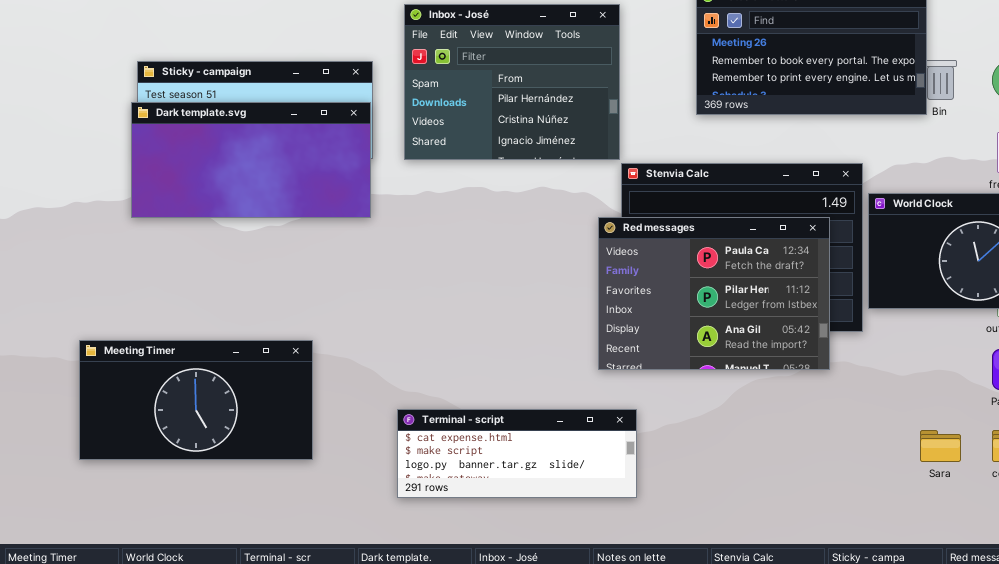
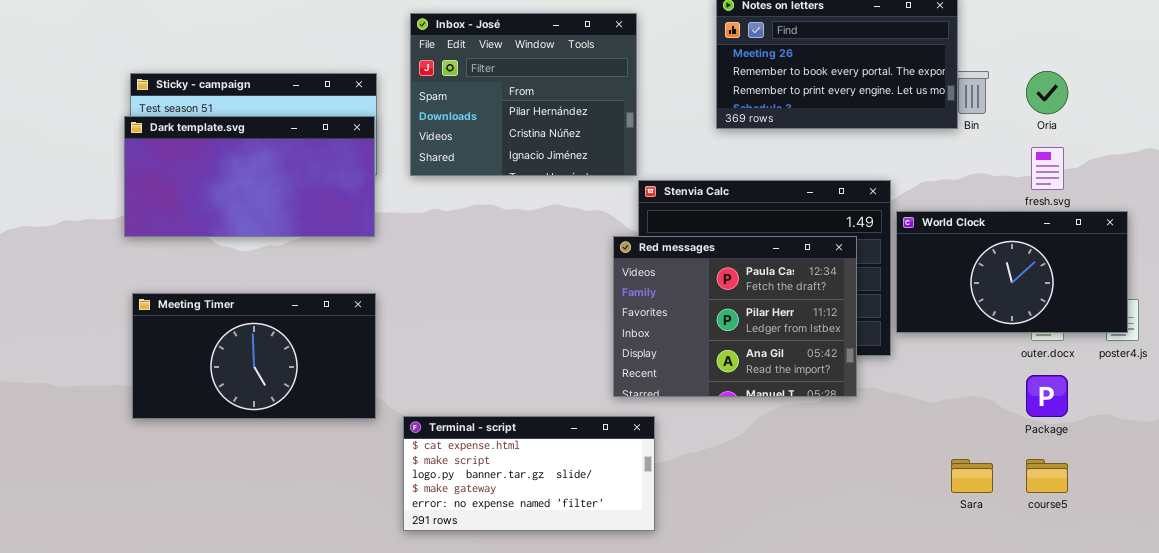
Meeting Timer: [79,340,313,460] -> [132,293,376,419], moved
Terminal - script: [397,409,637,498] -> [403,416,655,531], resized

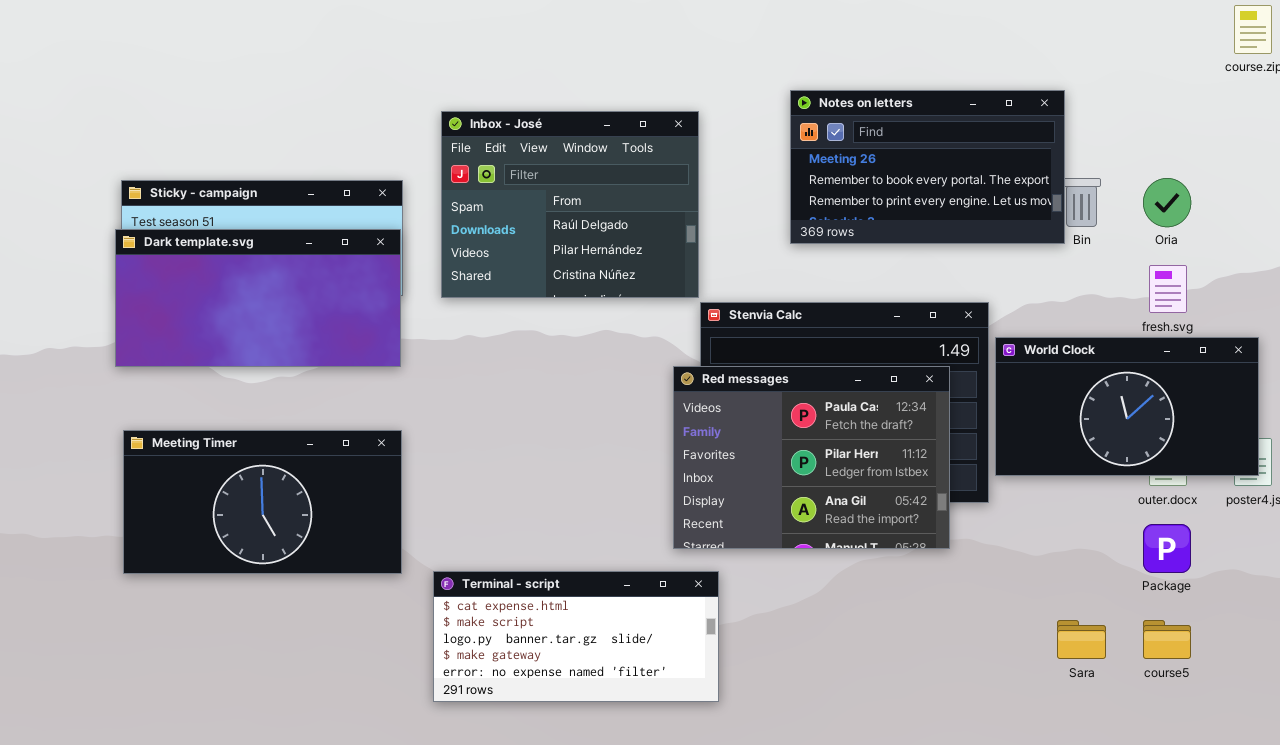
Inbox - José: [410,13,637,176] -> [441,111,699,298], scrolled up 1 row

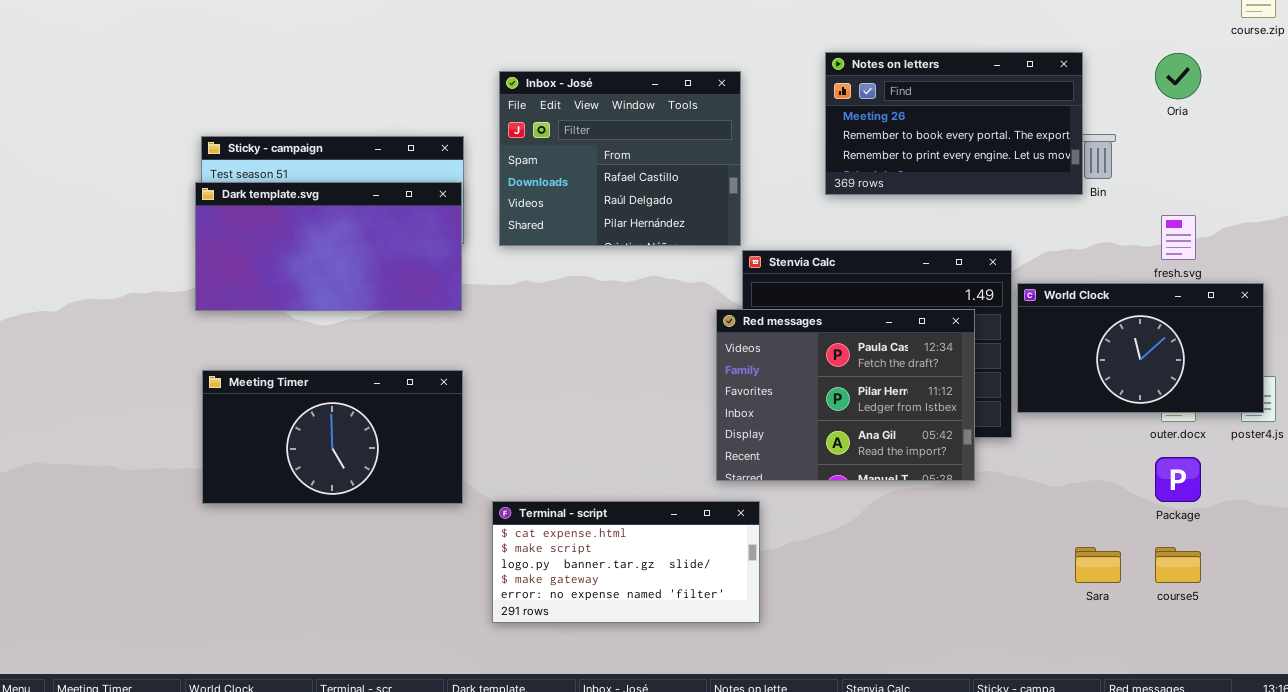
Inbox - José: [441,111,699,298] -> [499,71,741,246], scrolled up 1 row
Oria: [1143,178,1191,227] -> [1155,53,1201,99], moved

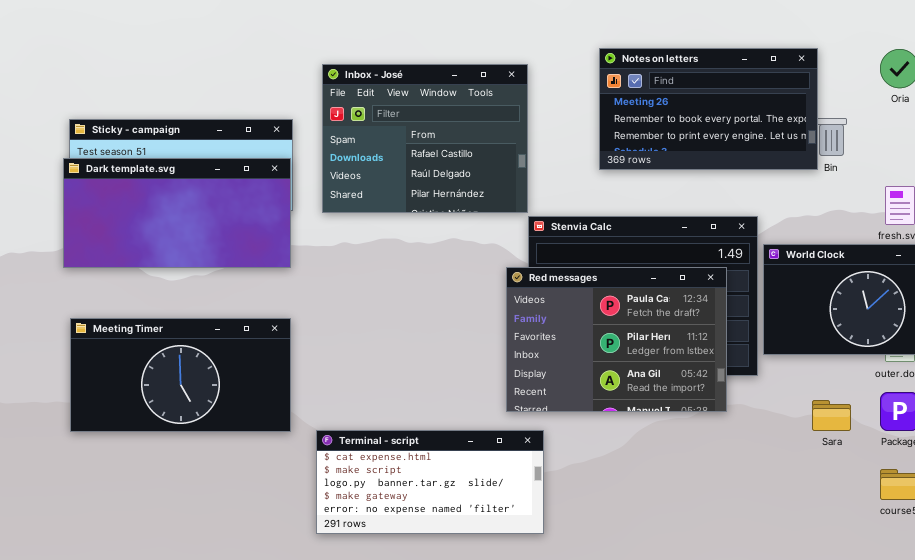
Sara: [1075,547,1121,583] -> [812,400,851,431], moved

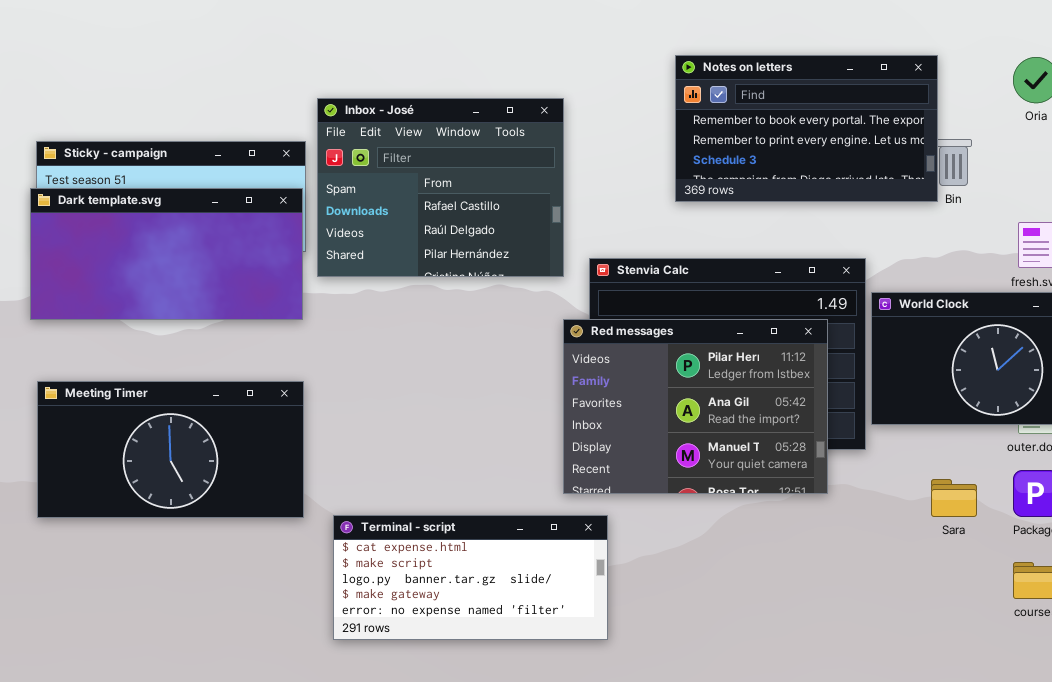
Notes on letters: [599,48,818,170] -> [675,55,938,202], scrolled down 1 row
Inbox - José: [322,64,528,213] -> [317,98,564,277], moved
Red messages: [506,267,727,412] -> [563,319,828,494], scrolled down 1 row

